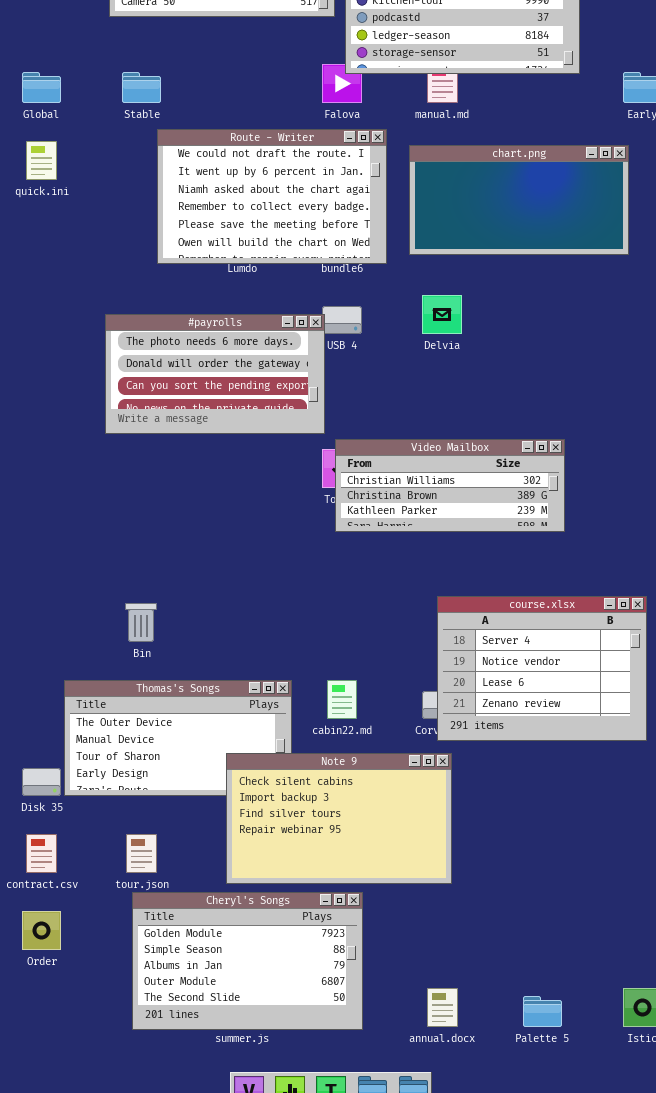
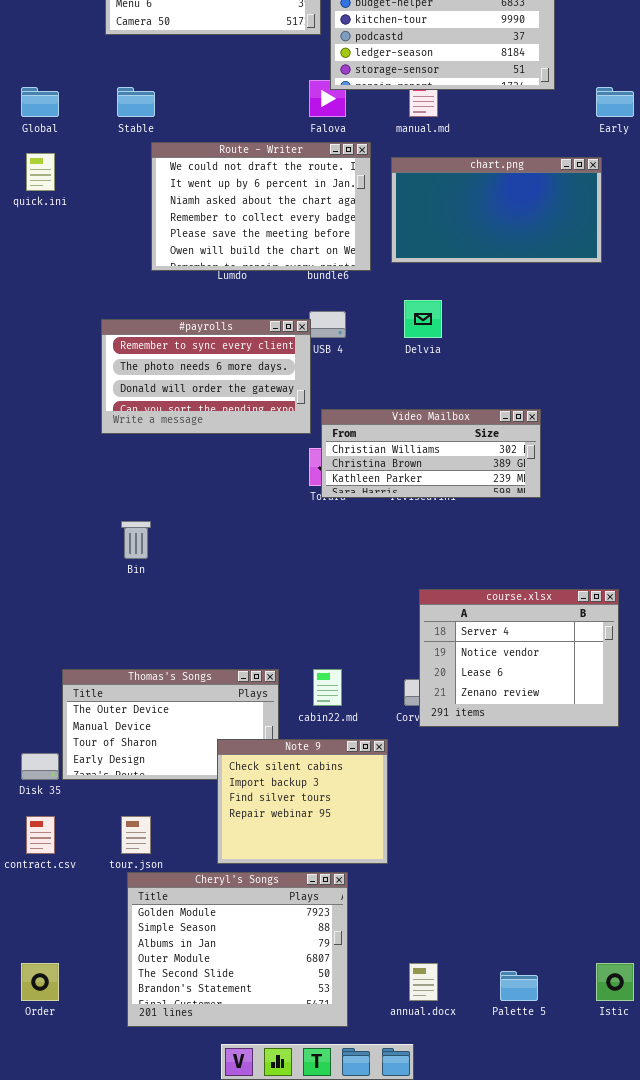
#payrolls: [105,314,325,434] -> [101,319,311,434], scrolled up 1 row
Video Mailbox: [335,439,565,532] -> [321,409,541,498], moved
Bin: [125,603,157,642] -> [121,521,151,559], moved
Note 9: [226,753,452,884] -> [217,739,388,864], resized
Cheryl's Songs: [132,892,363,1030] -> [127,872,348,1027], resized
Order: [22,911,61,950] -> [21,963,59,1001], moved

